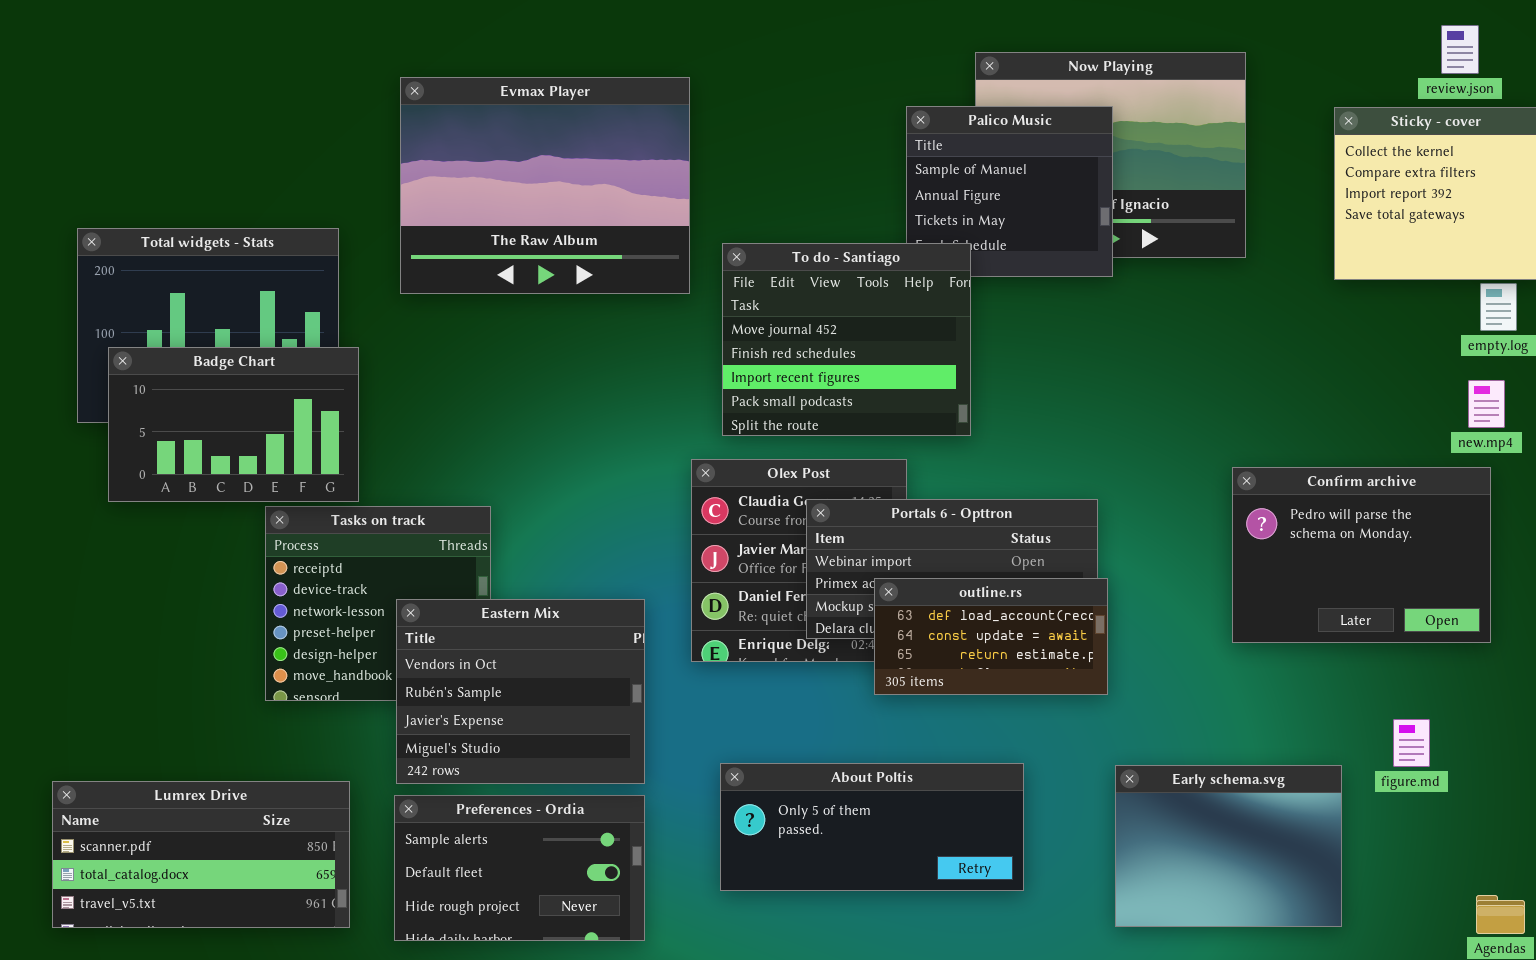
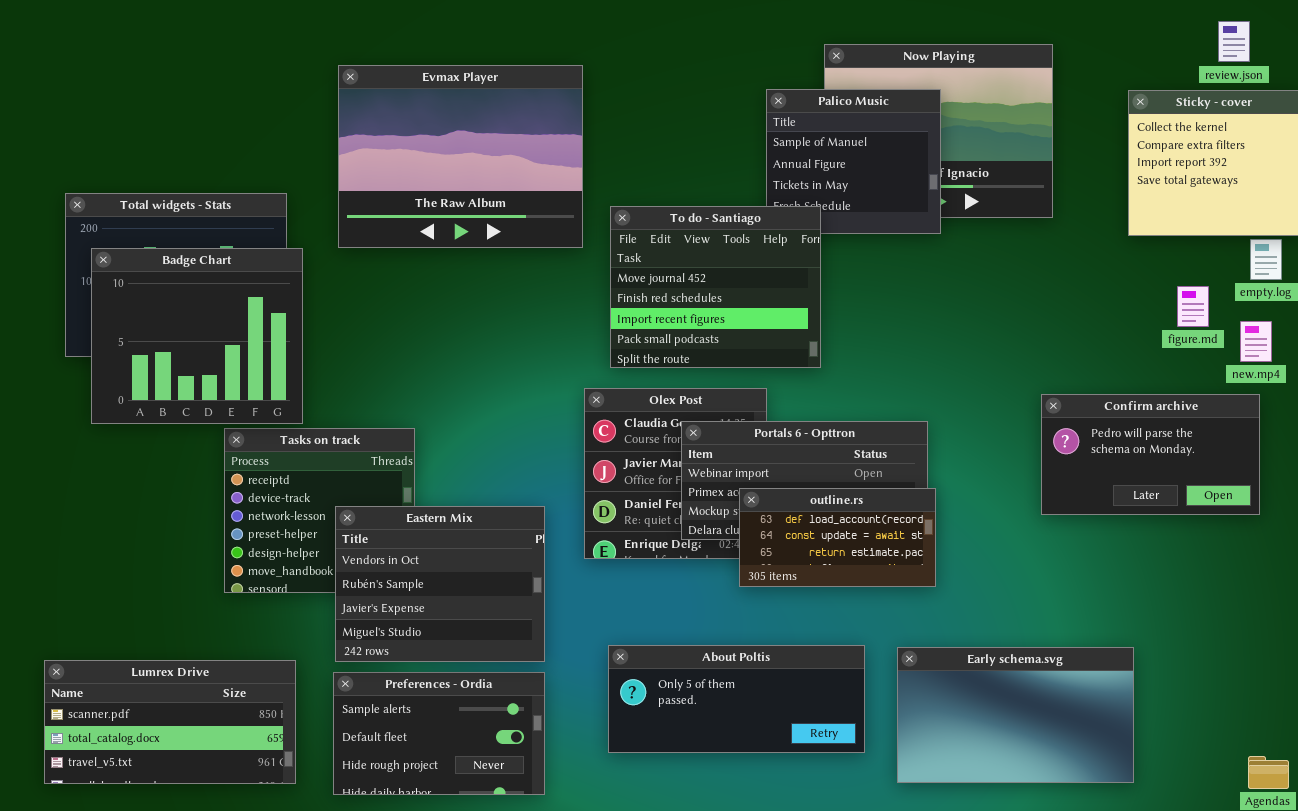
Badge Chart: [108,347,359,502] -> [91,248,303,424], resized
Confirm archive: [1232,467,1491,643] -> [1041,394,1260,515], resized
figure.md: [1393,719,1430,767] -> [1177,286,1209,327], moved
Early schema.svg: [1115,765,1342,927] -> [897,647,1134,783], resized

